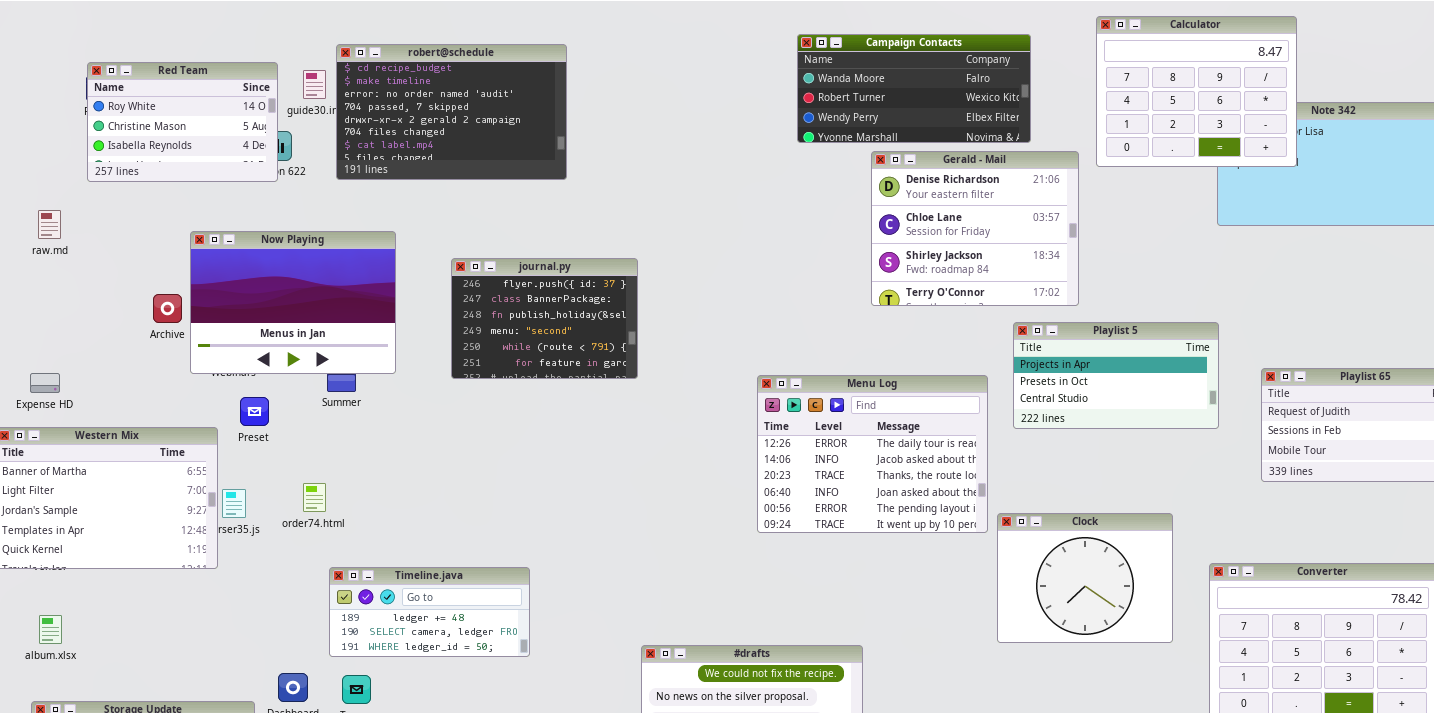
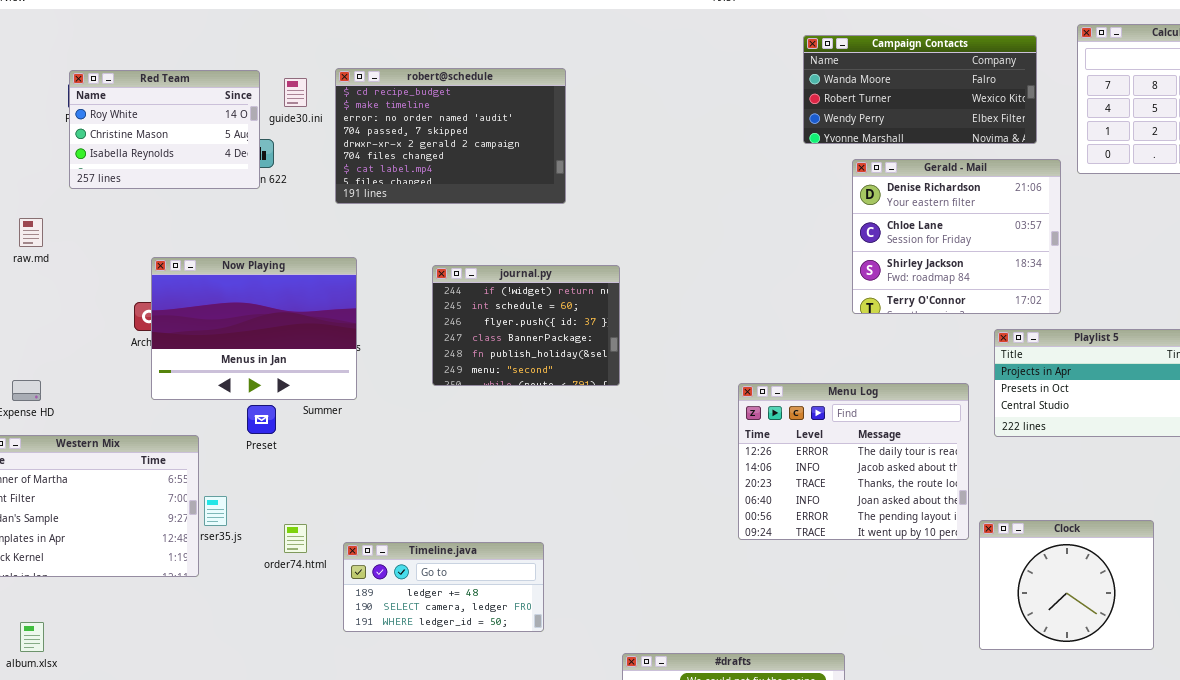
Campaign Contacts: [797,34,1031,143] -> [803,35,1037,144], moved
robert@schedule: [336,44,567,180] -> [335,68,566,204], moved
Now Playing: [190,231,396,374] -> [151,257,357,400], moved
journal.py: [451,258,638,379] -> [432,265,620,386], scrolled up 2 rows
Preset: [240,397,269,426] -> [247,405,276,434], moved
order74.html: [303,483,326,512] -> [284,524,307,553], moved
Timeline.java: [329,567,530,657] -> [343,542,544,632], moved

